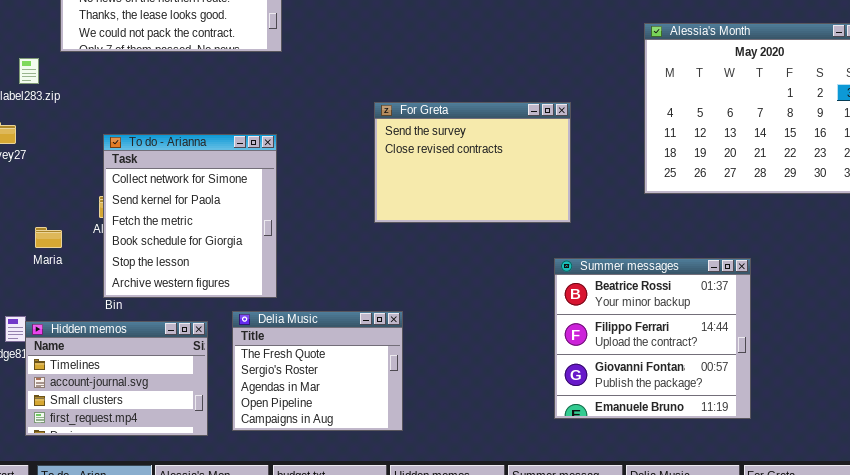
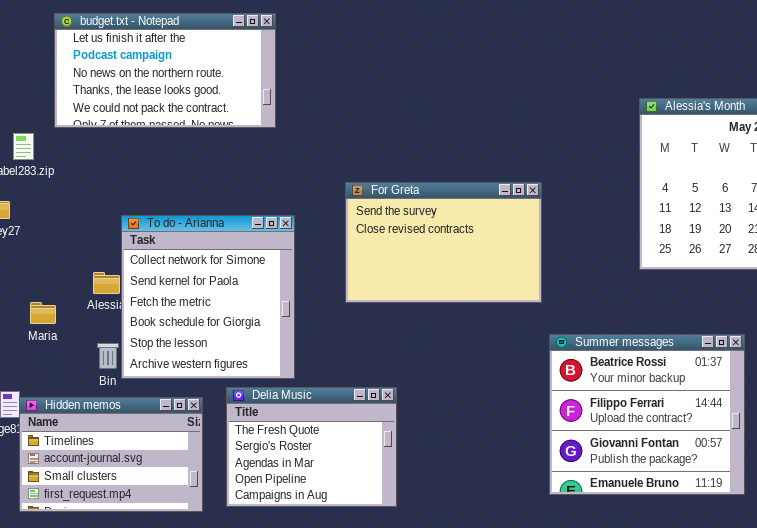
For Greta: [374,102,571,223] -> [345,182,542,303], moved
To do - Arianna: [103,134,277,298] -> [121,215,295,379], moved

